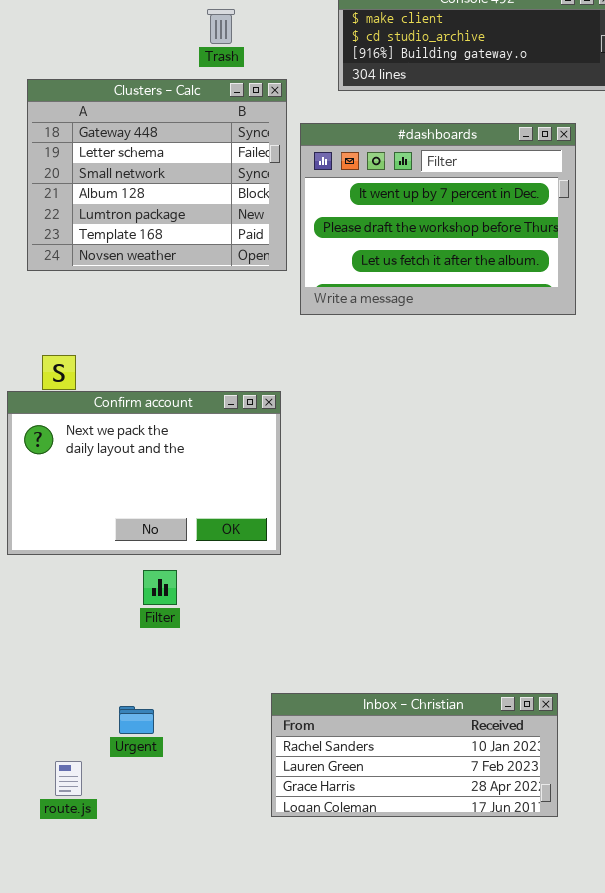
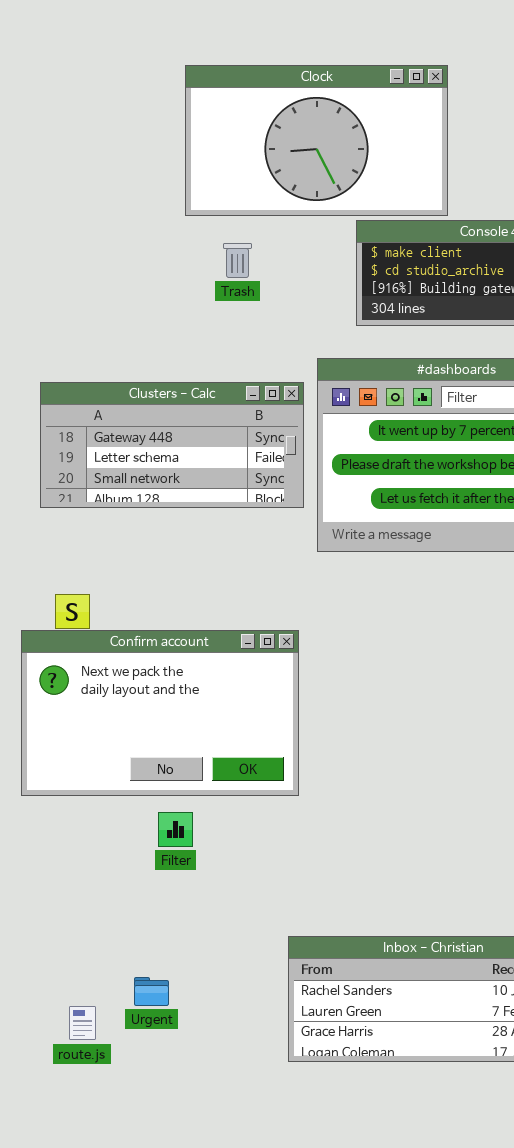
Clusters - Calc: [27,79,287,271] -> [40,382,304,508], resized
Urgent: [119,706,154,734] -> [134,977,169,1006], moved

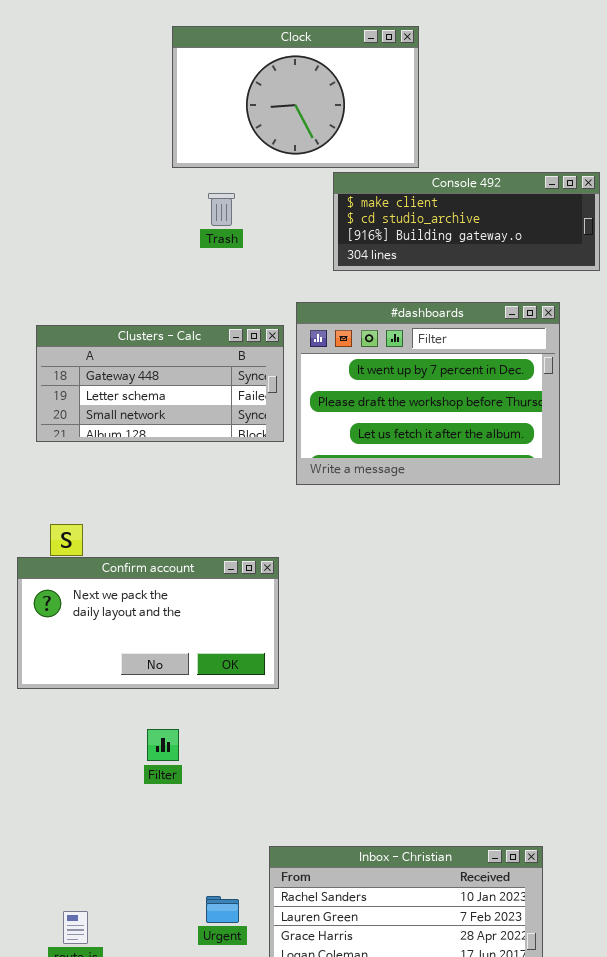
Confirm account: [21,630,299,796] -> [17,557,279,689], resized
Urgent: [134,977,169,1006] -> [206,896,239,923], moved

